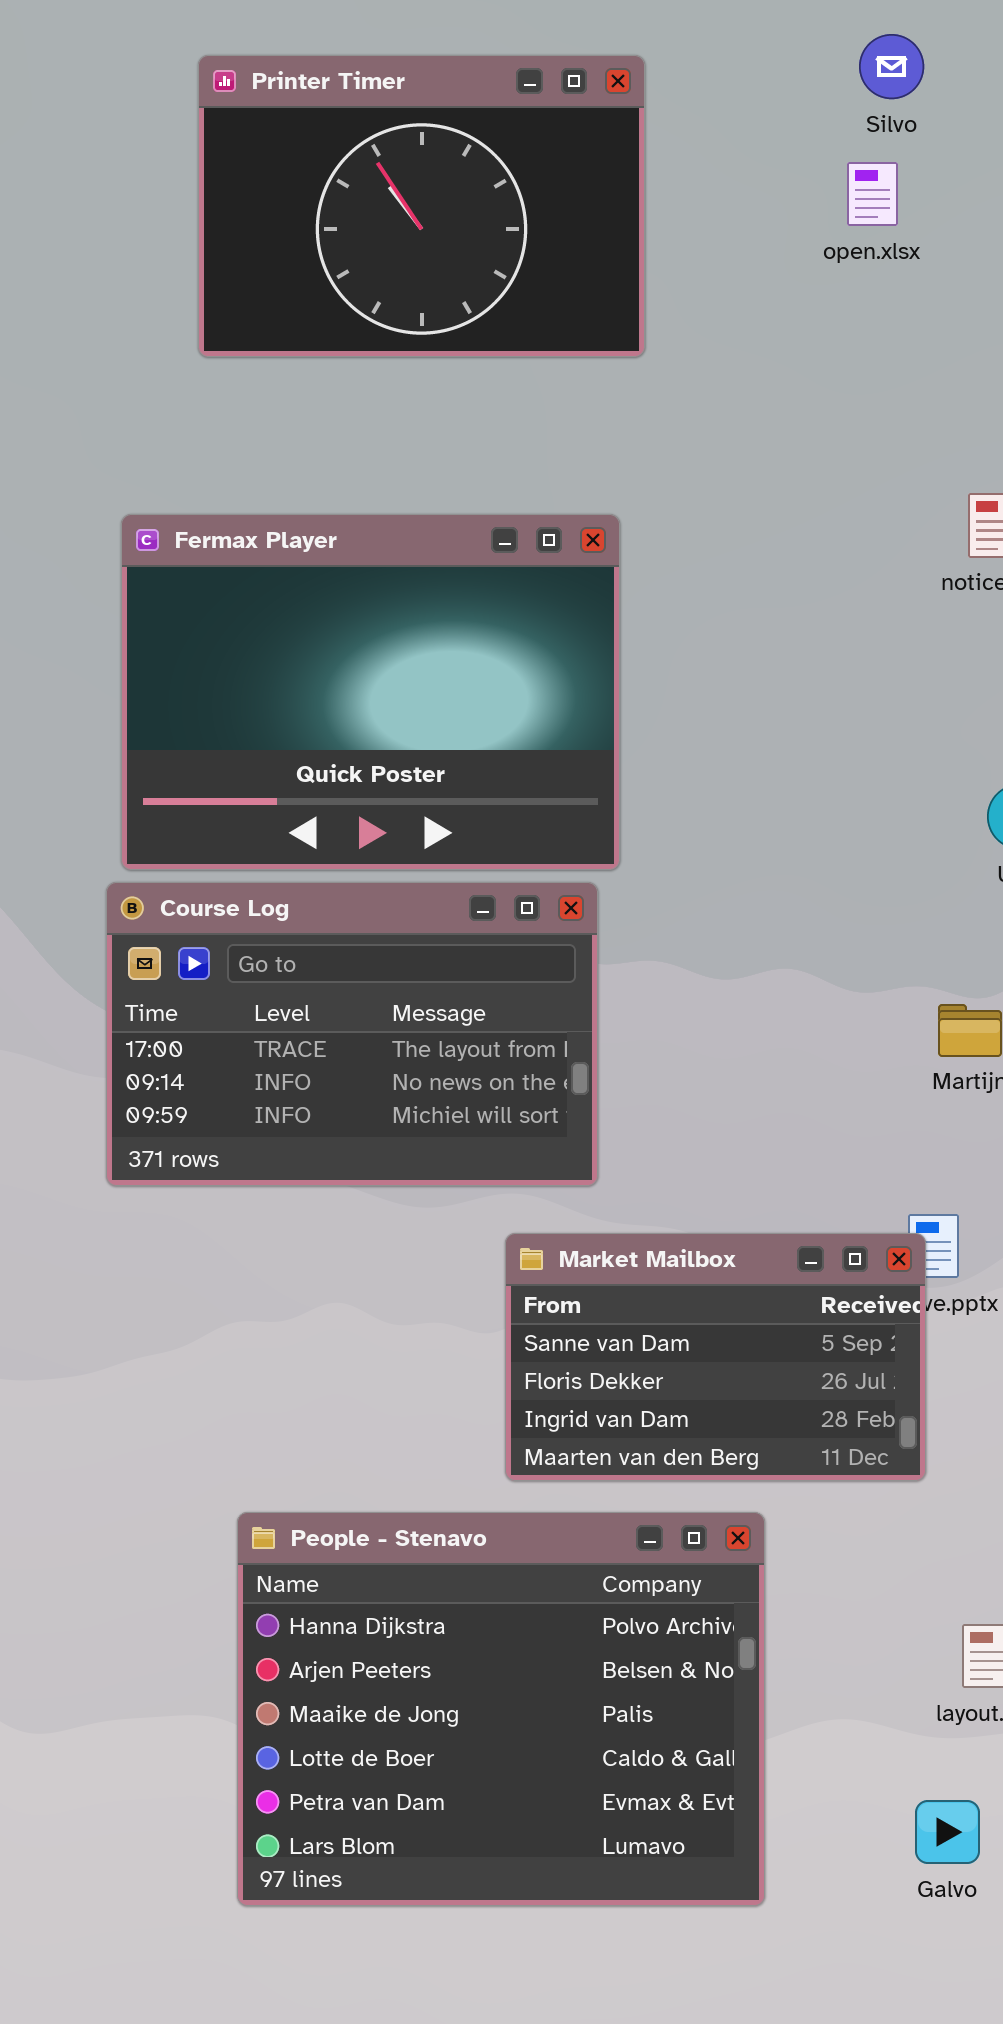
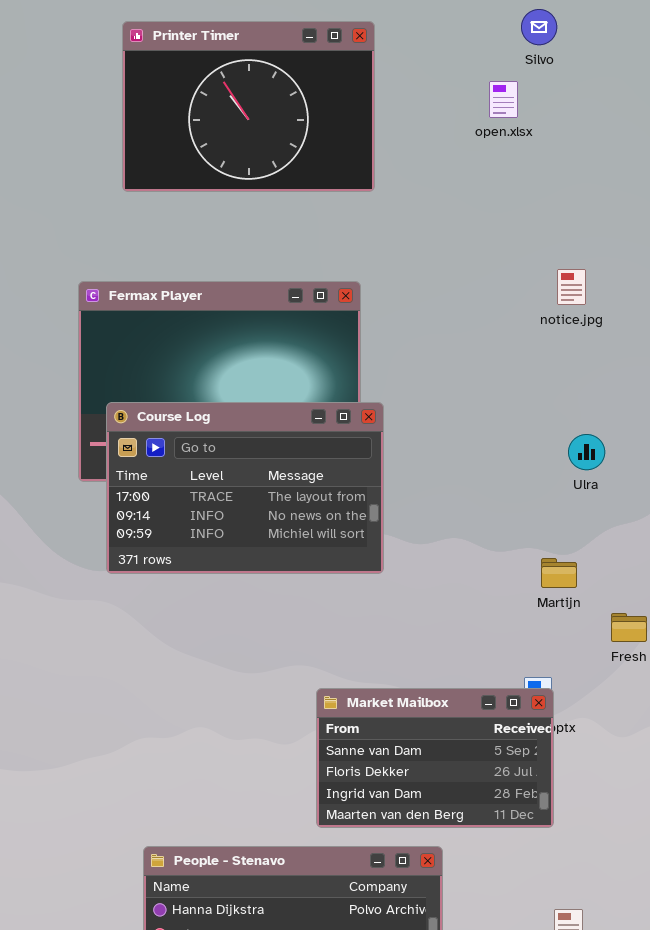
Silvo: [859,34,924,99] -> [521,9,557,45], moved
Course Log: [106,882,598,1186] -> [106,402,384,574], moved
Market Mailbox: [505,1233,926,1481] -> [316,688,554,828], moved

